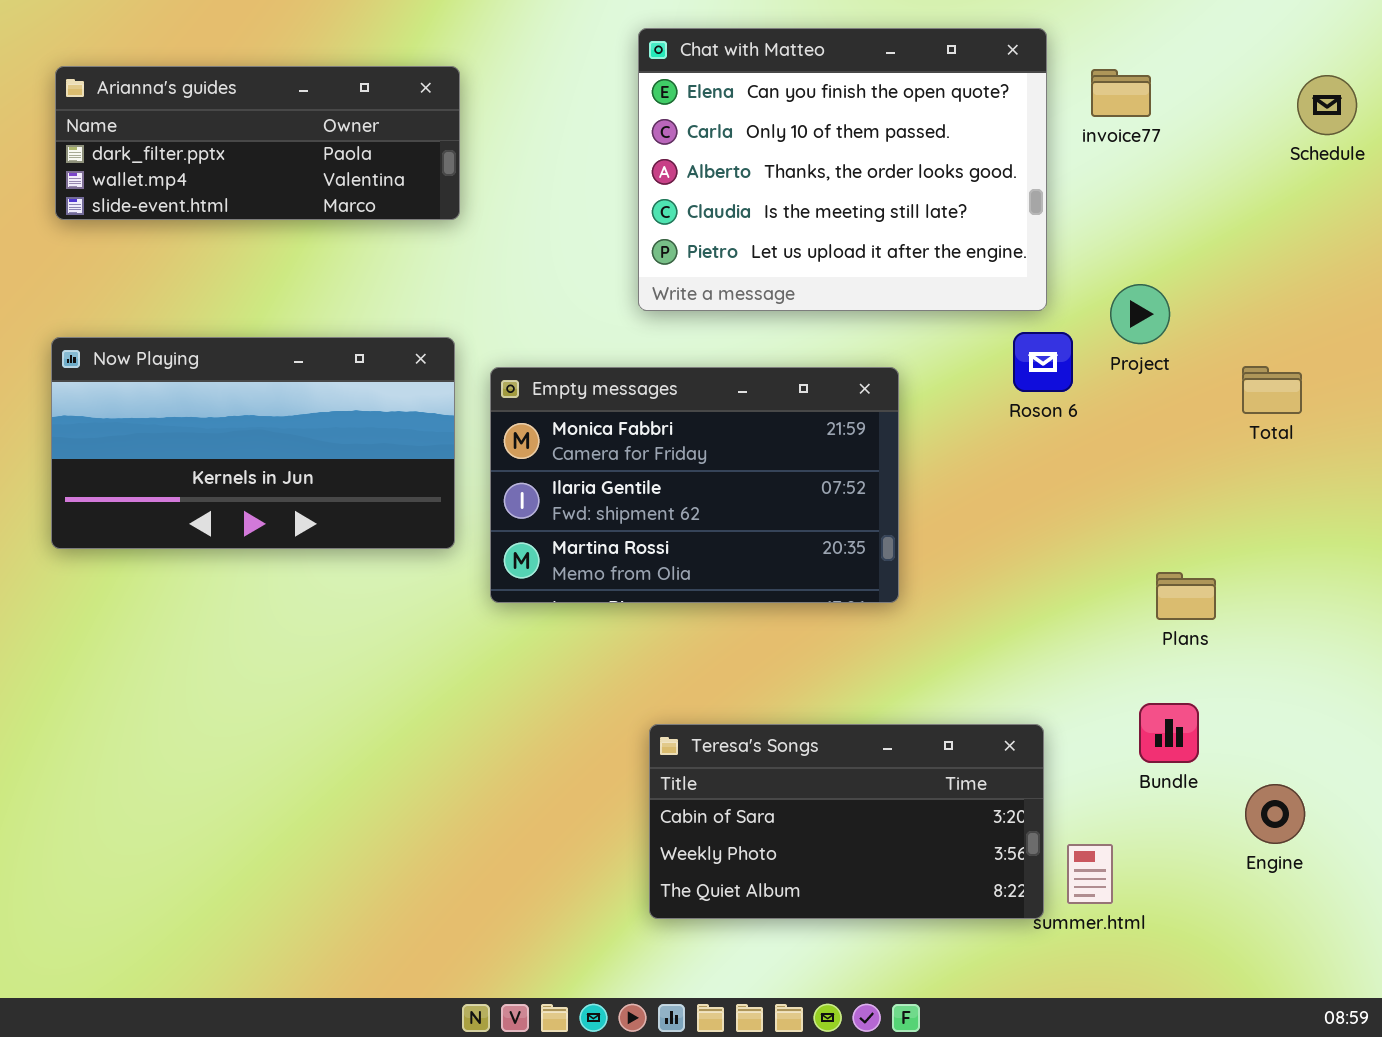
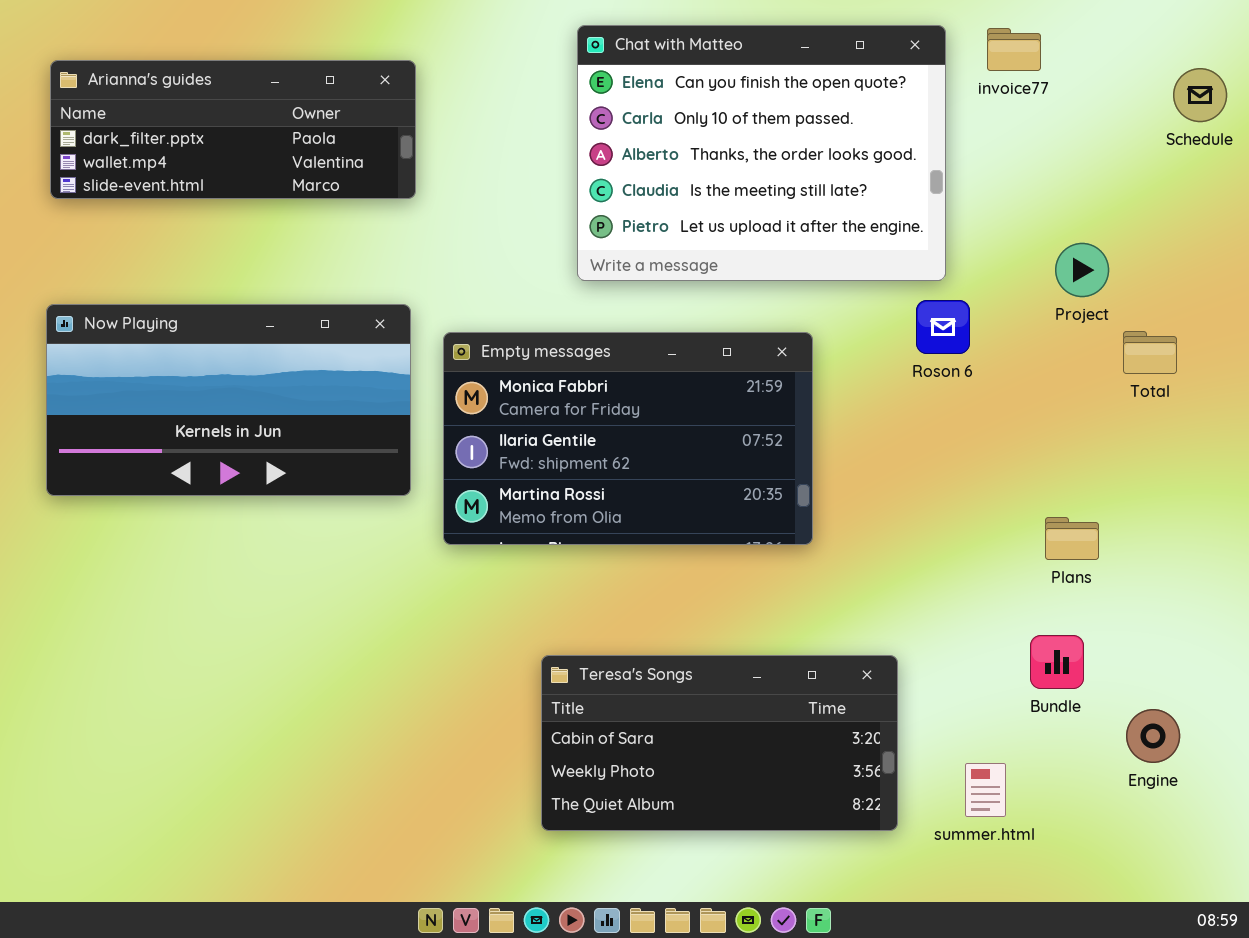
invoice77: [1091,69,1151,117] -> [987,28,1041,71], moved
Project: [1110,284,1170,344] -> [1055,243,1109,297], moved
Teresa's Songs: [649,724,1044,919] -> [541,655,898,831], moved

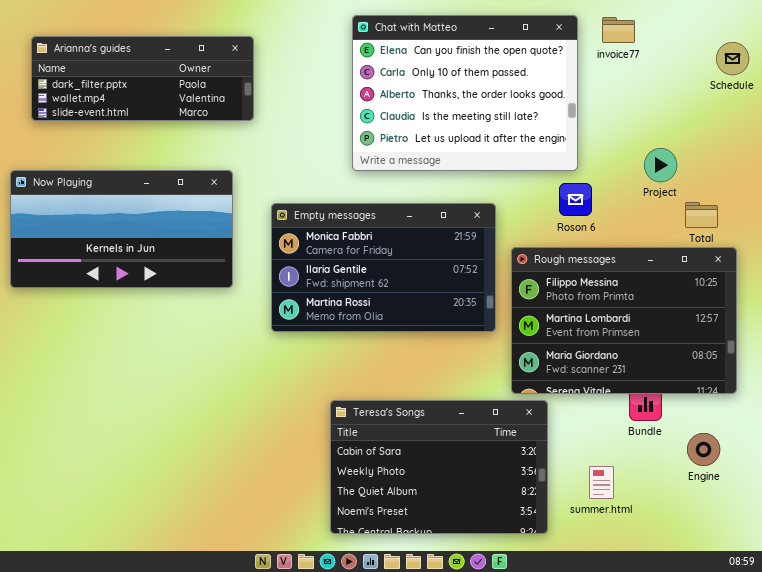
Now Playing: [46,304,411,496] -> [10,170,233,288], moved
Rough messages: none -> [511,247,737,394], opened
Teresa's Songs: [541,655,898,831] -> [330,400,548,534], resized

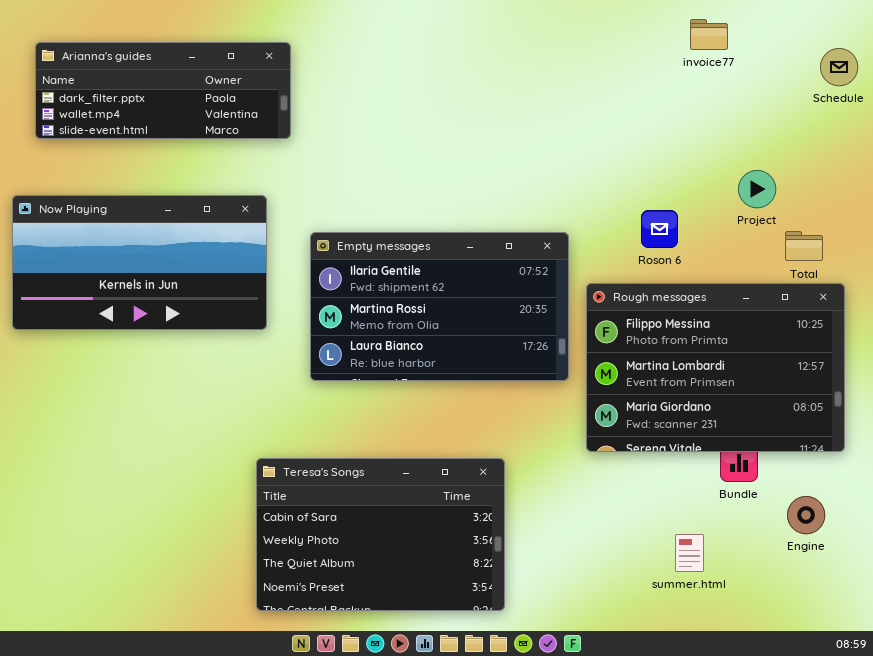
Chat with Matteo: [352,15,578,171] -> none, closed
Empty messages: [271,203,496,332] -> [310,232,569,381], scrolled down 1 row
Teresa's Songs: [330,400,548,534] -> [256,458,505,611], moved

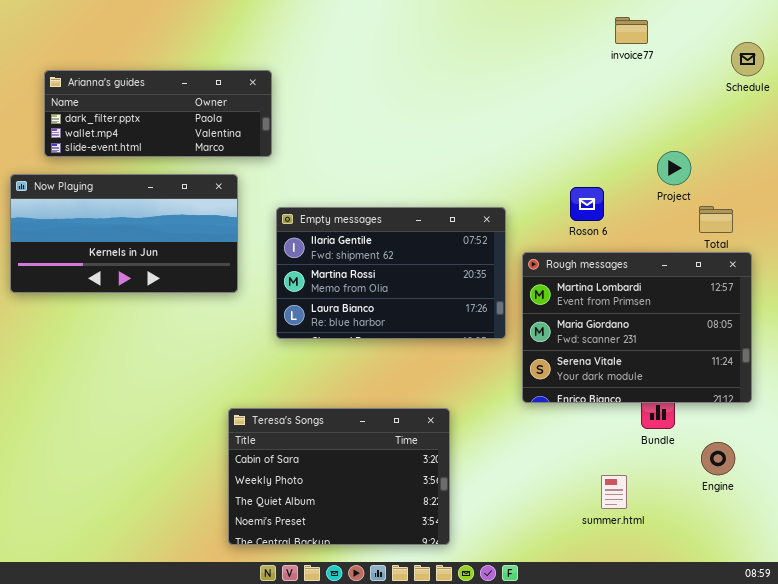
Arianna's guides: [35,42,291,139] -> [44,70,272,157], moved
Rough messages: [586,283,845,452] -> [522,252,752,403], scrolled down 1 row

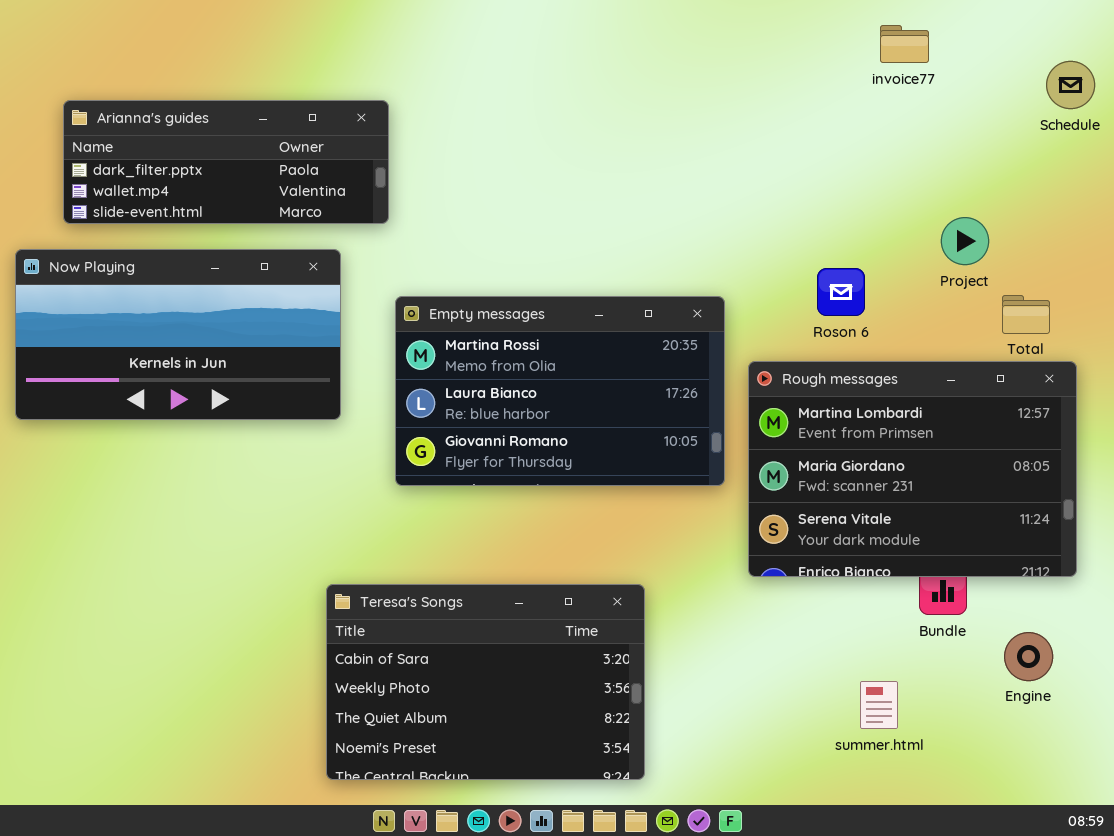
Empty messages: [276,207,506,339] -> [395,296,725,486], scrolled down 1 row

